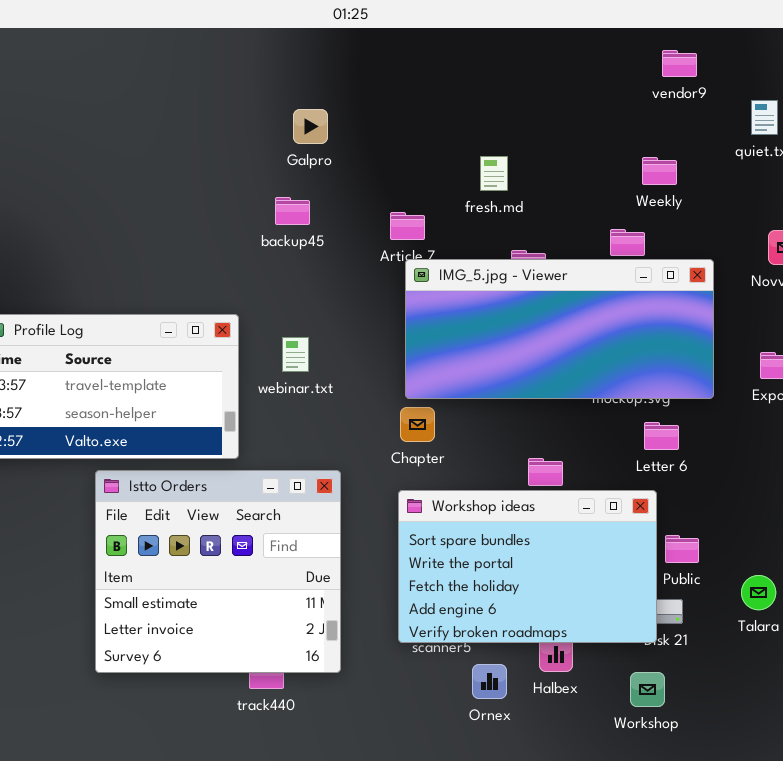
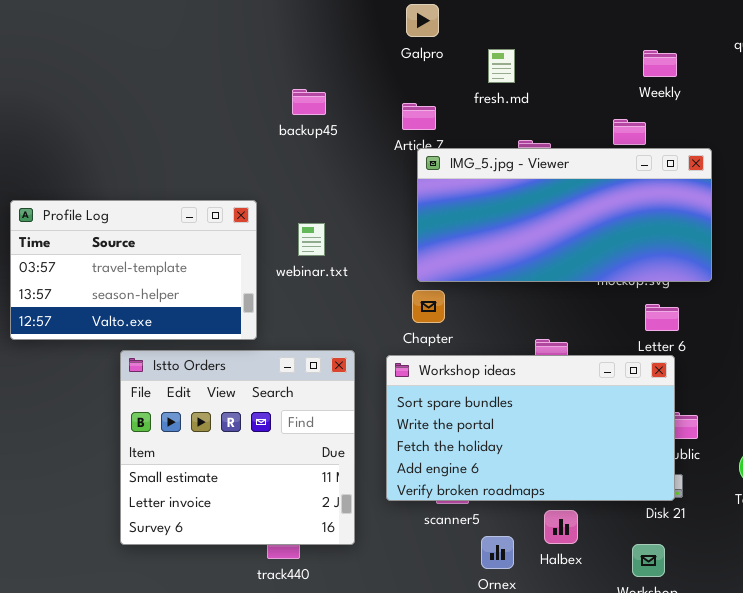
Galpro: [293,109,328,144] -> [406,4,439,37], moved
Workshop ideas: [398,490,657,643] -> [386,355,675,501], moved, resized

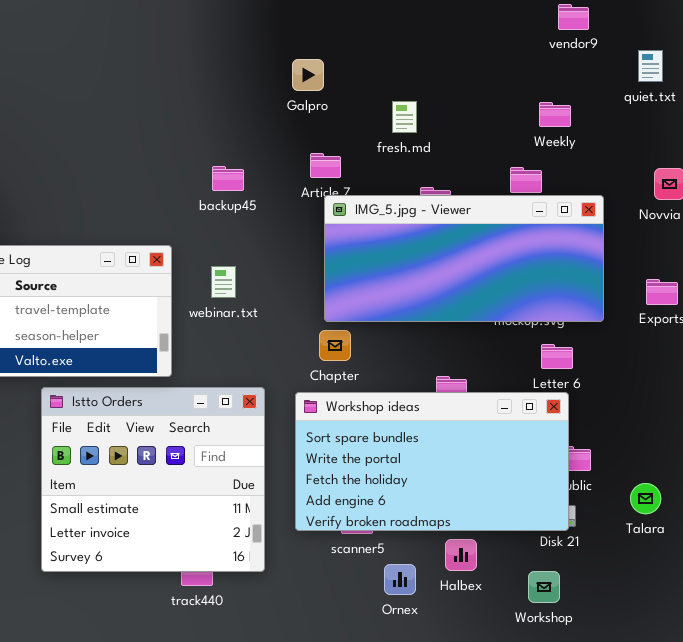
Galpro: [406,4,439,37] -> [292,59,324,91], moved
backup45: [292,89,326,115] -> [212,166,244,191], moved

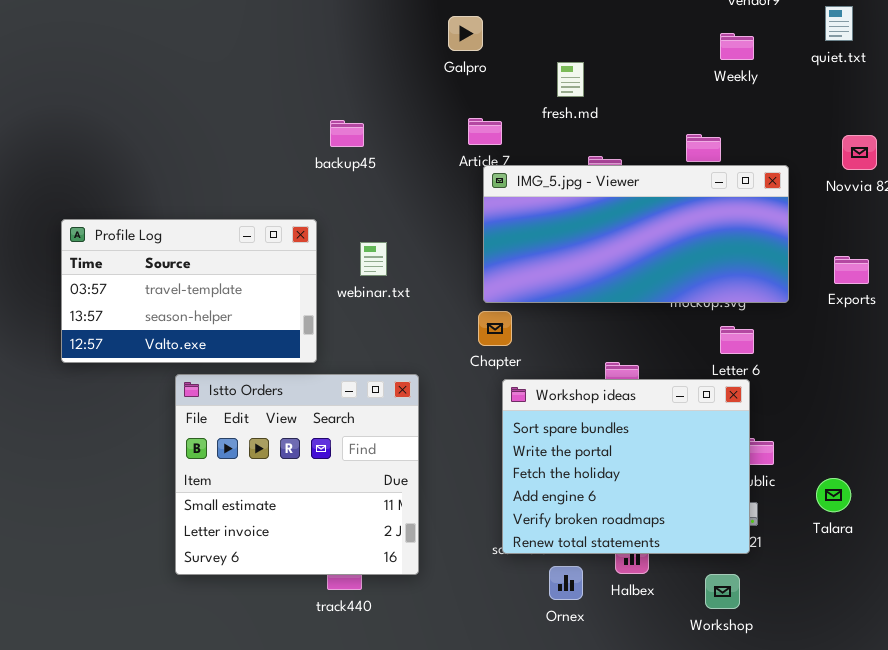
Weekly: [539,102,571,127] -> [720,33,754,60], moved
backup45: [212,166,244,191] -> [330,120,364,147], moved
Workshop ideas: [295,392,569,531] -> [502,379,750,554], resized

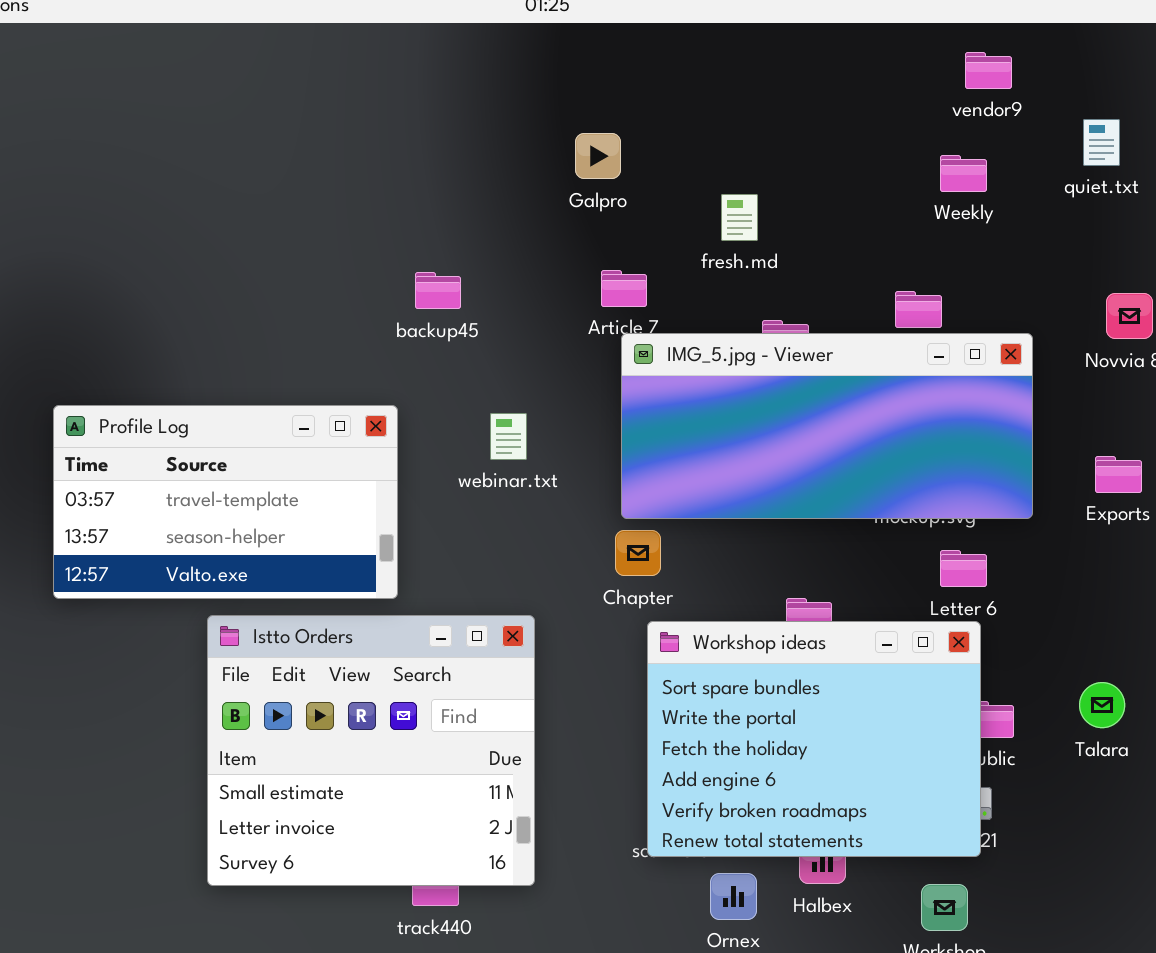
webinar.txt: [360,242,387,276] -> [490,413,527,460], moved
Talara: [816,478,851,512] -> [1079,682,1125,728], moved

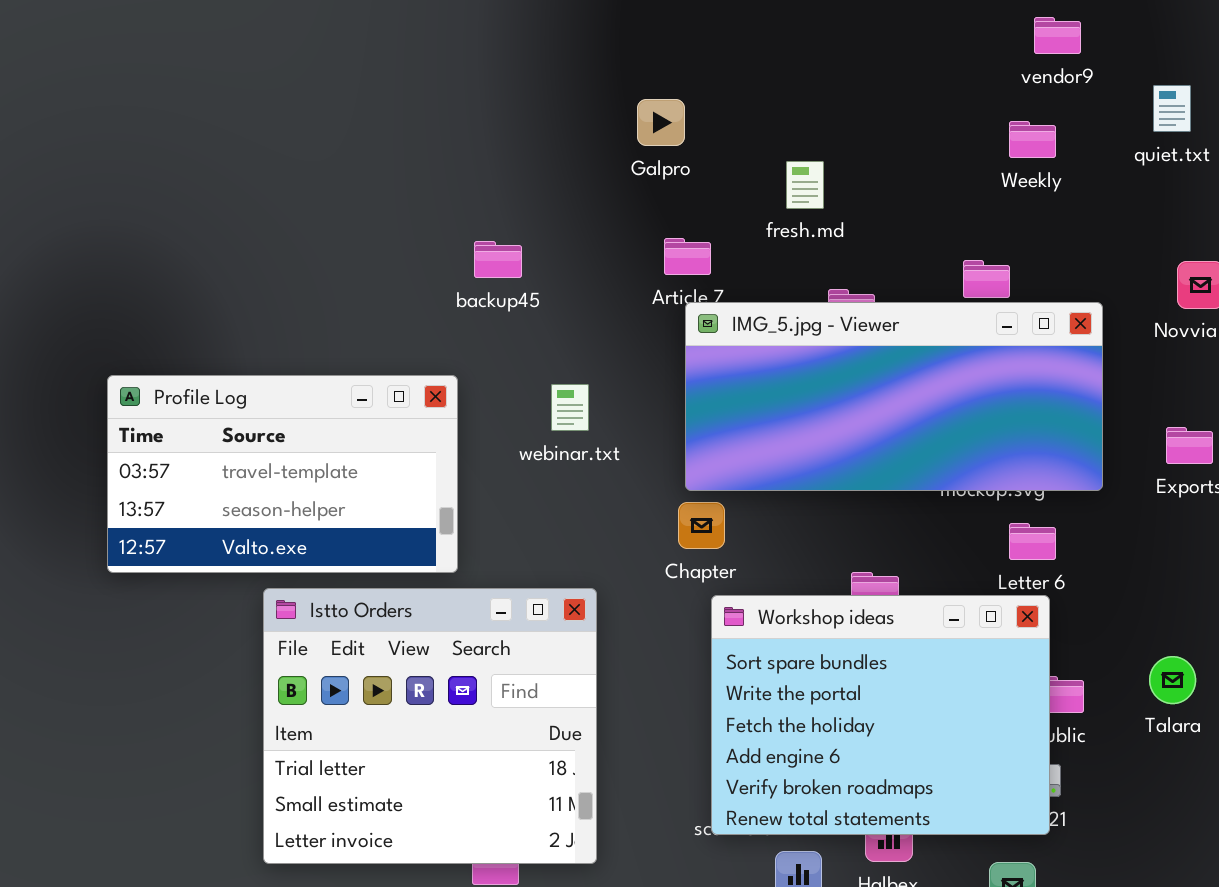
Istto Orders: [207,615,535,886] -> [263,588,597,864], scrolled up 1 row

